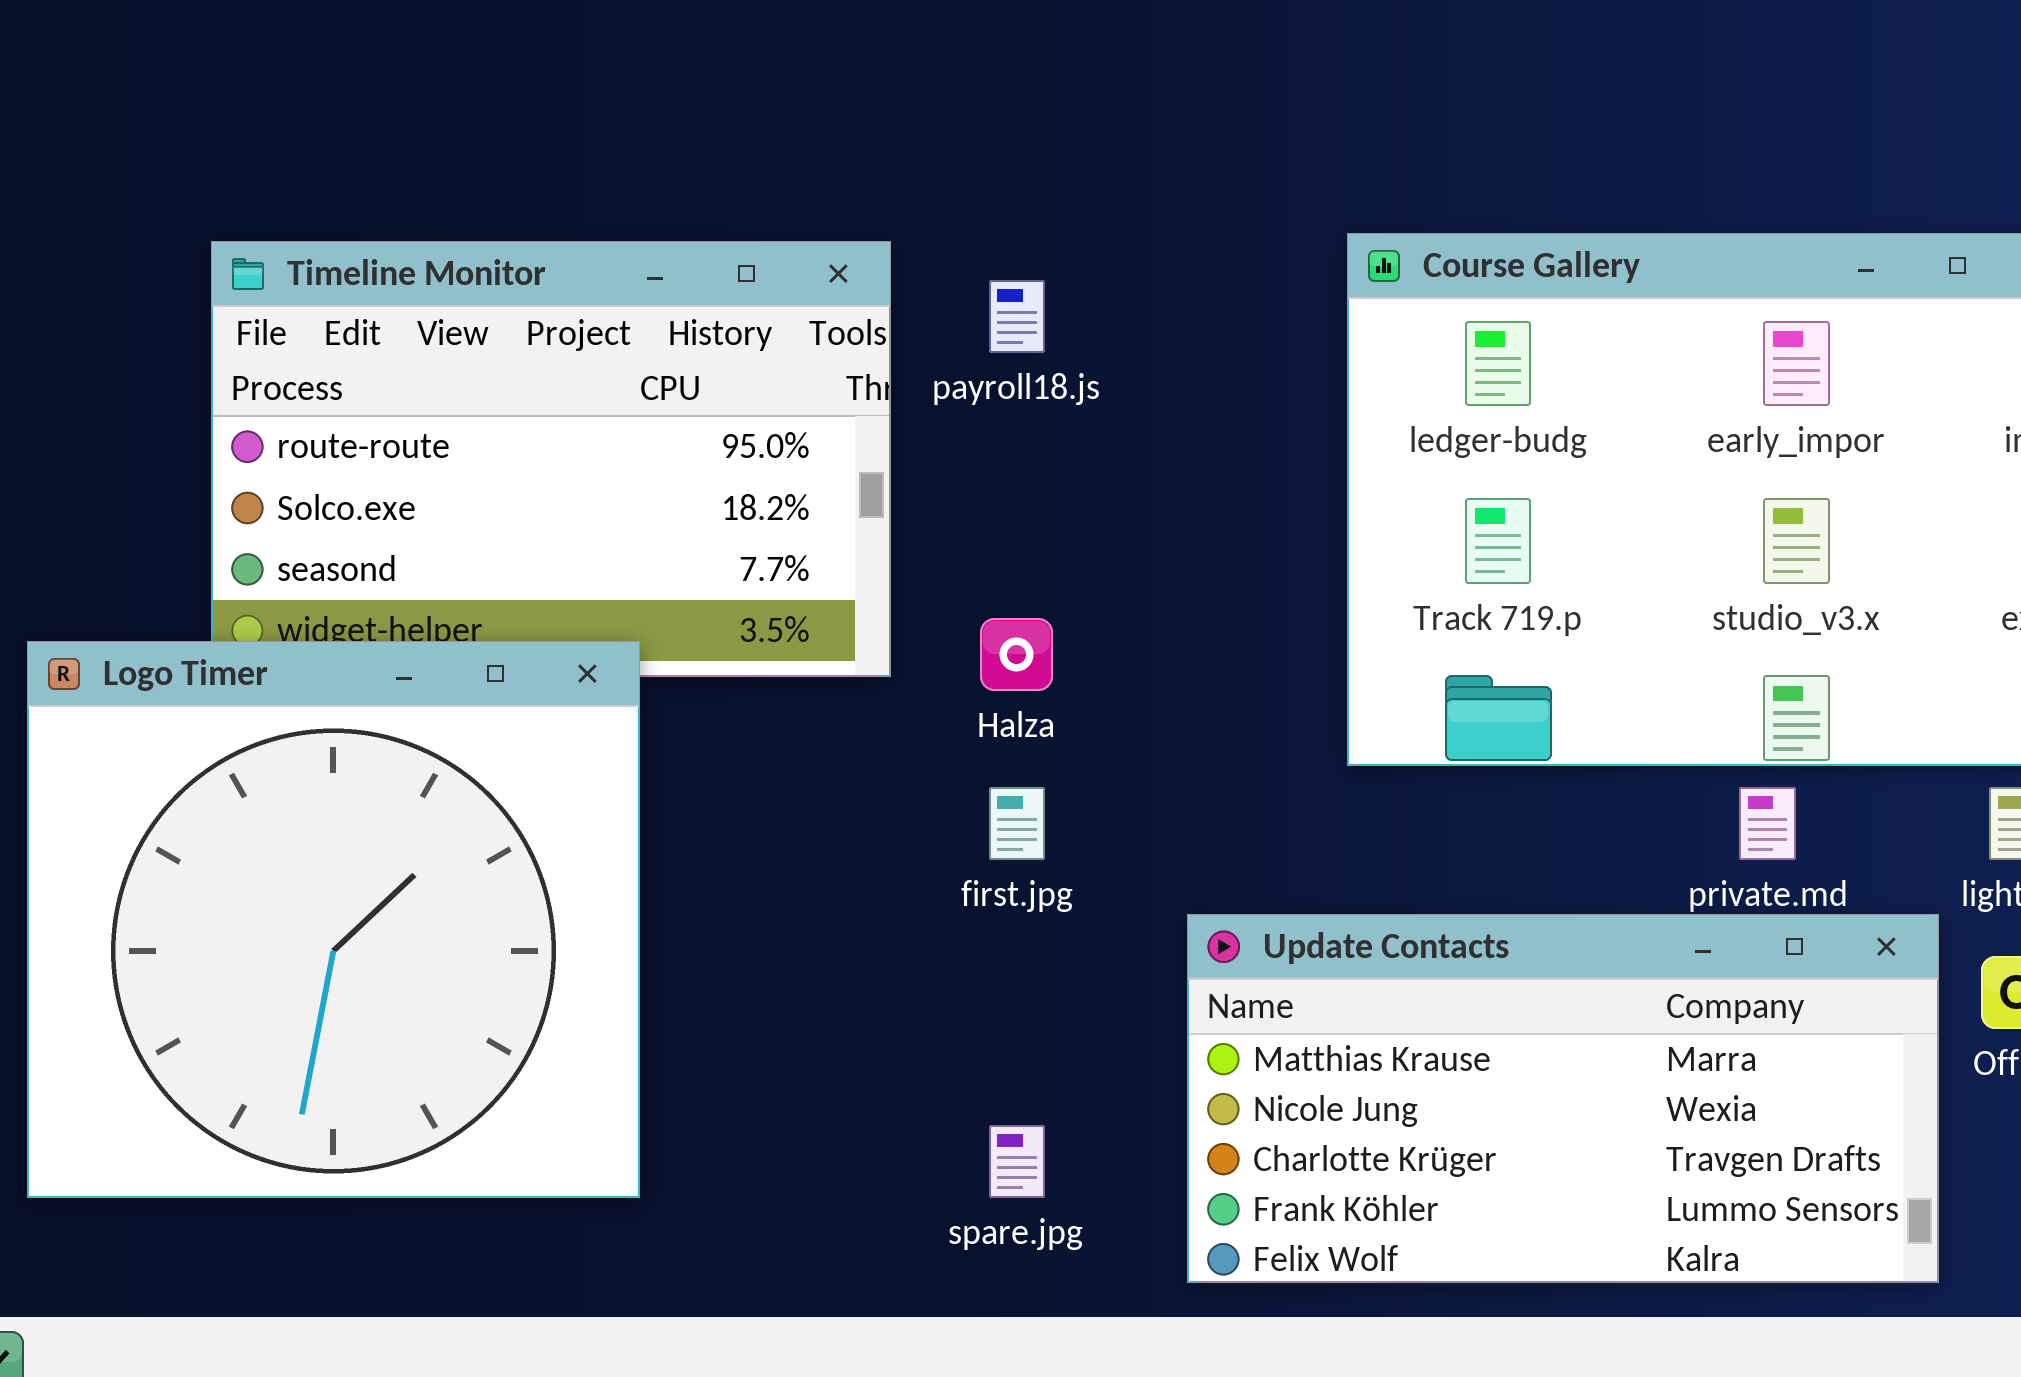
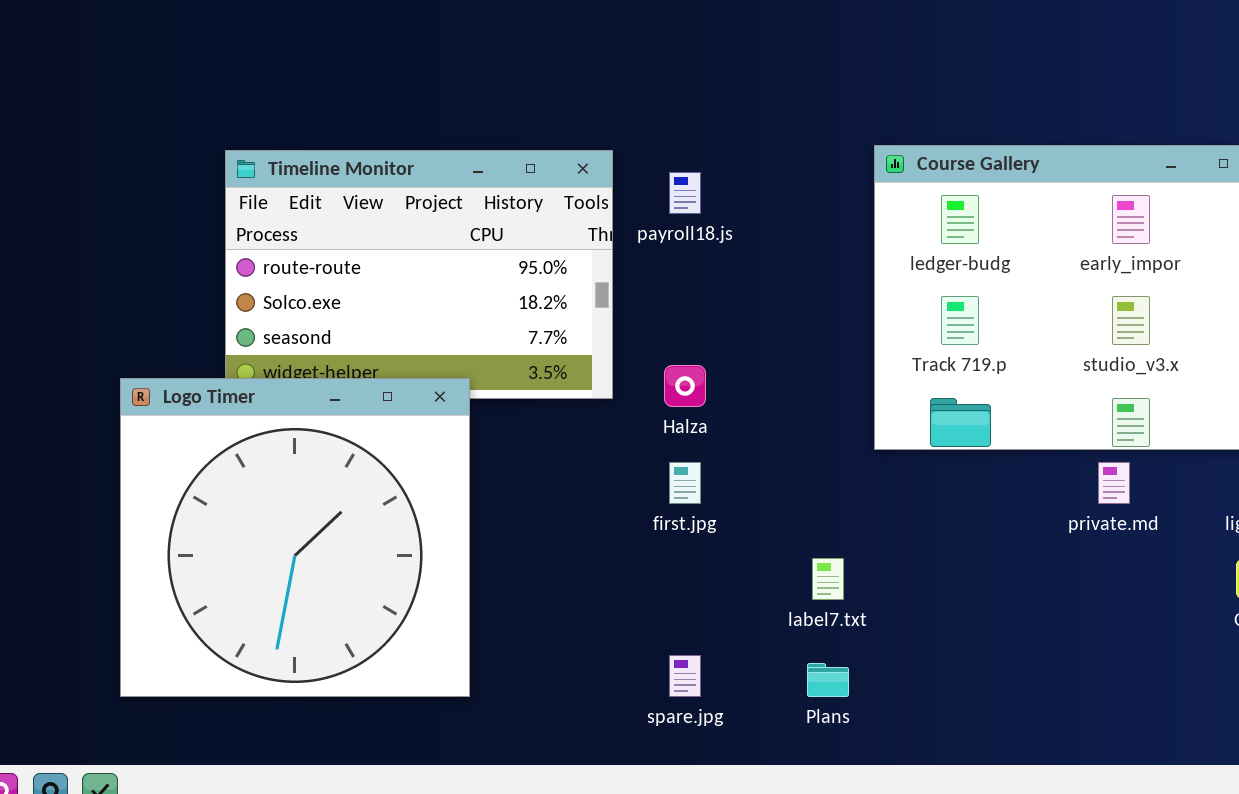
Update Contacts: [1187,914,1939,1283] -> none, closed

